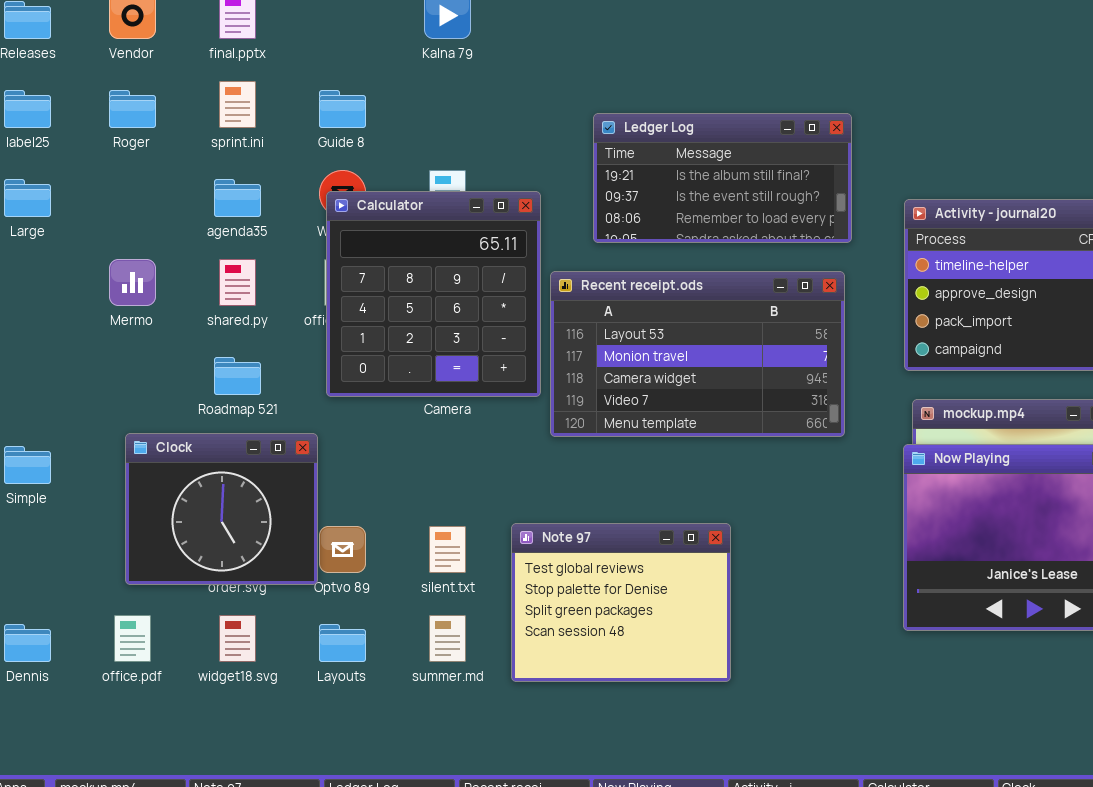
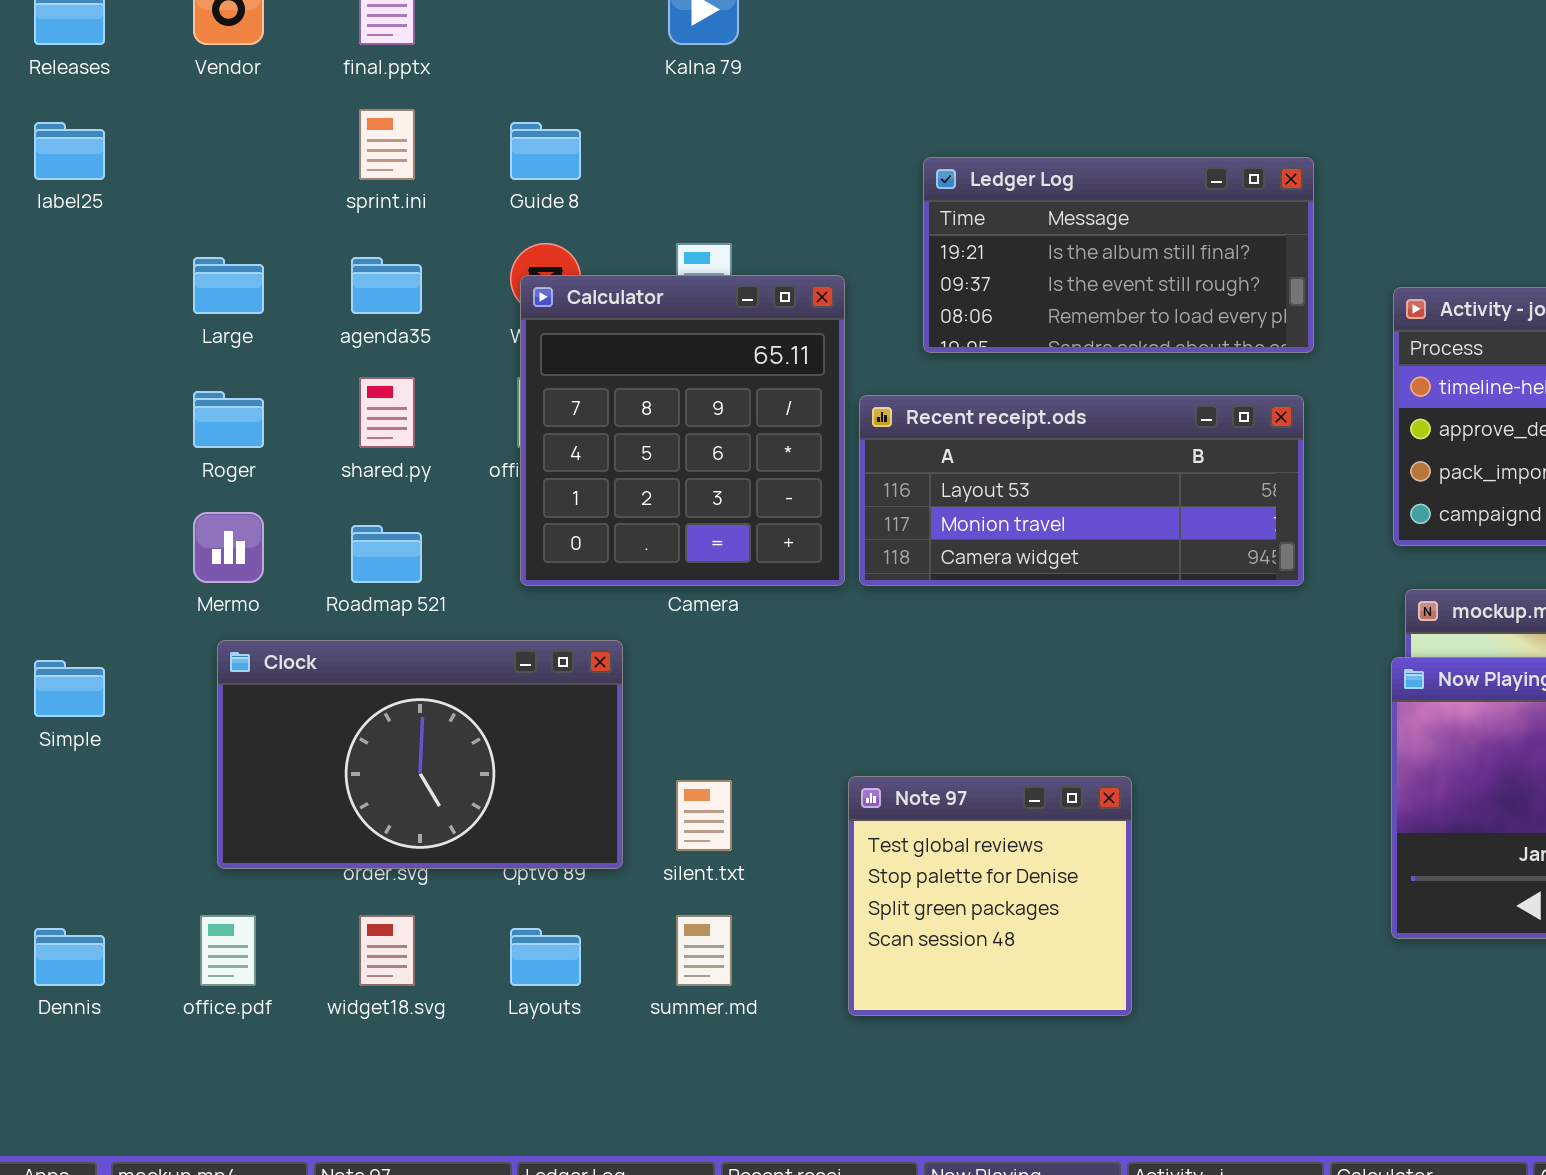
Roger: [109,90,156,128] -> [193,391,264,448], moved
Large: [4,179,51,217] -> [193,257,264,314], moved
Mermo: [109,259,156,306] -> [193,512,264,583], moved
Recent receipt.ods: [550,271,845,437] -> [859,395,1304,586], resized
Clock: [125,433,318,585] -> [217,640,623,869], resized
Note 97: [511,523,731,682] -> [848,776,1132,1016], resized

